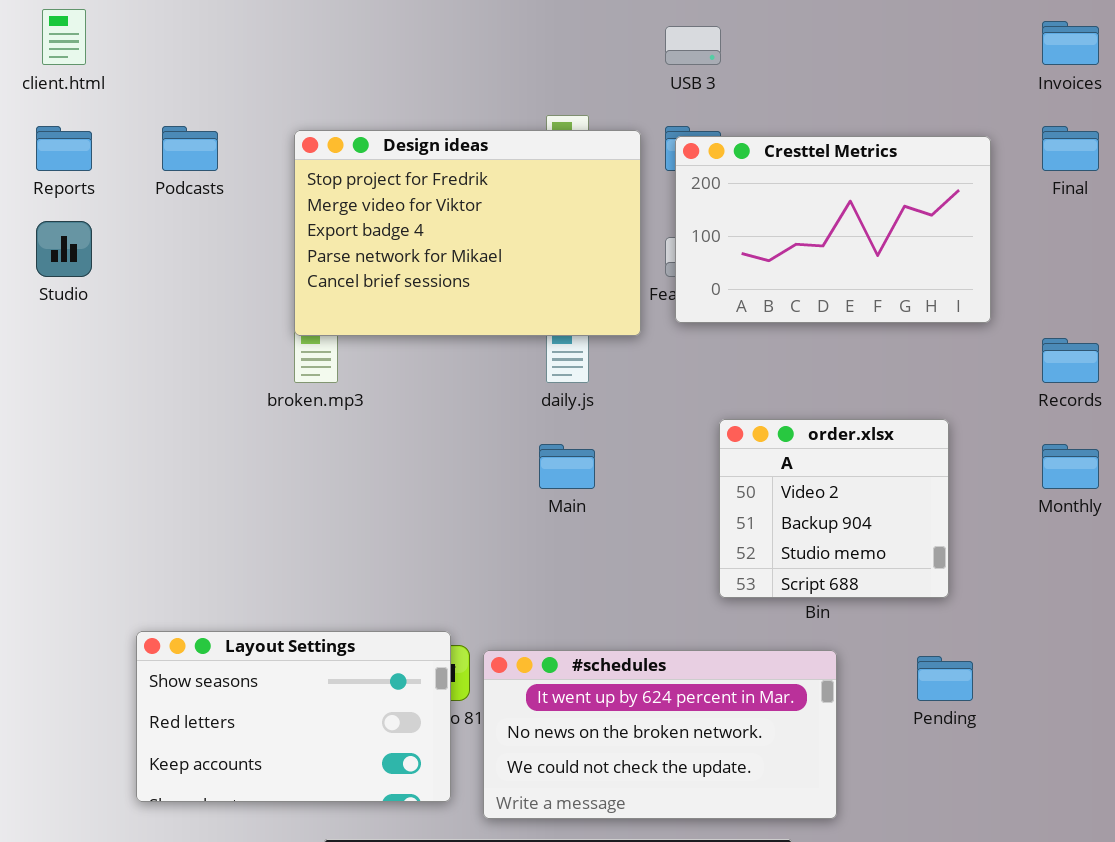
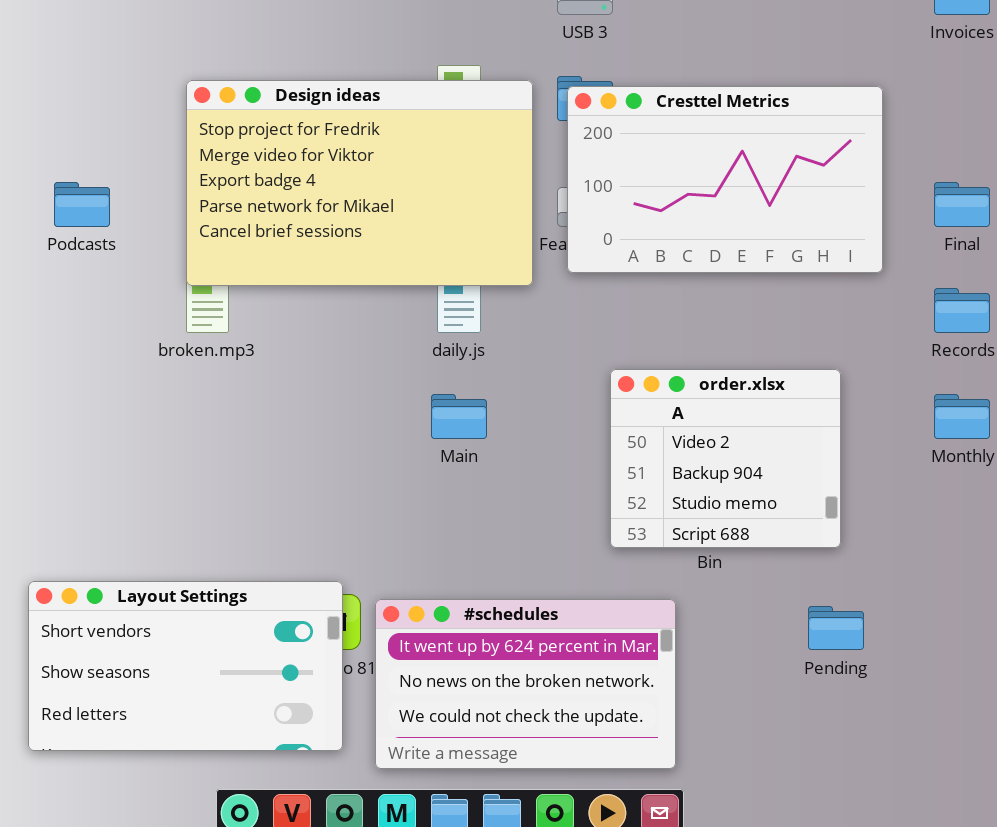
Podcasts: [162,126,218,171] -> [54,182,110,227], moved
Final: [1042,126,1099,171] -> [934,182,990,227], moved
Layout Settings: [136,631,451,802] -> [28,581,343,751], scrolled up 1 row
#schedules: [483,650,837,819] -> [375,599,676,769], resized

